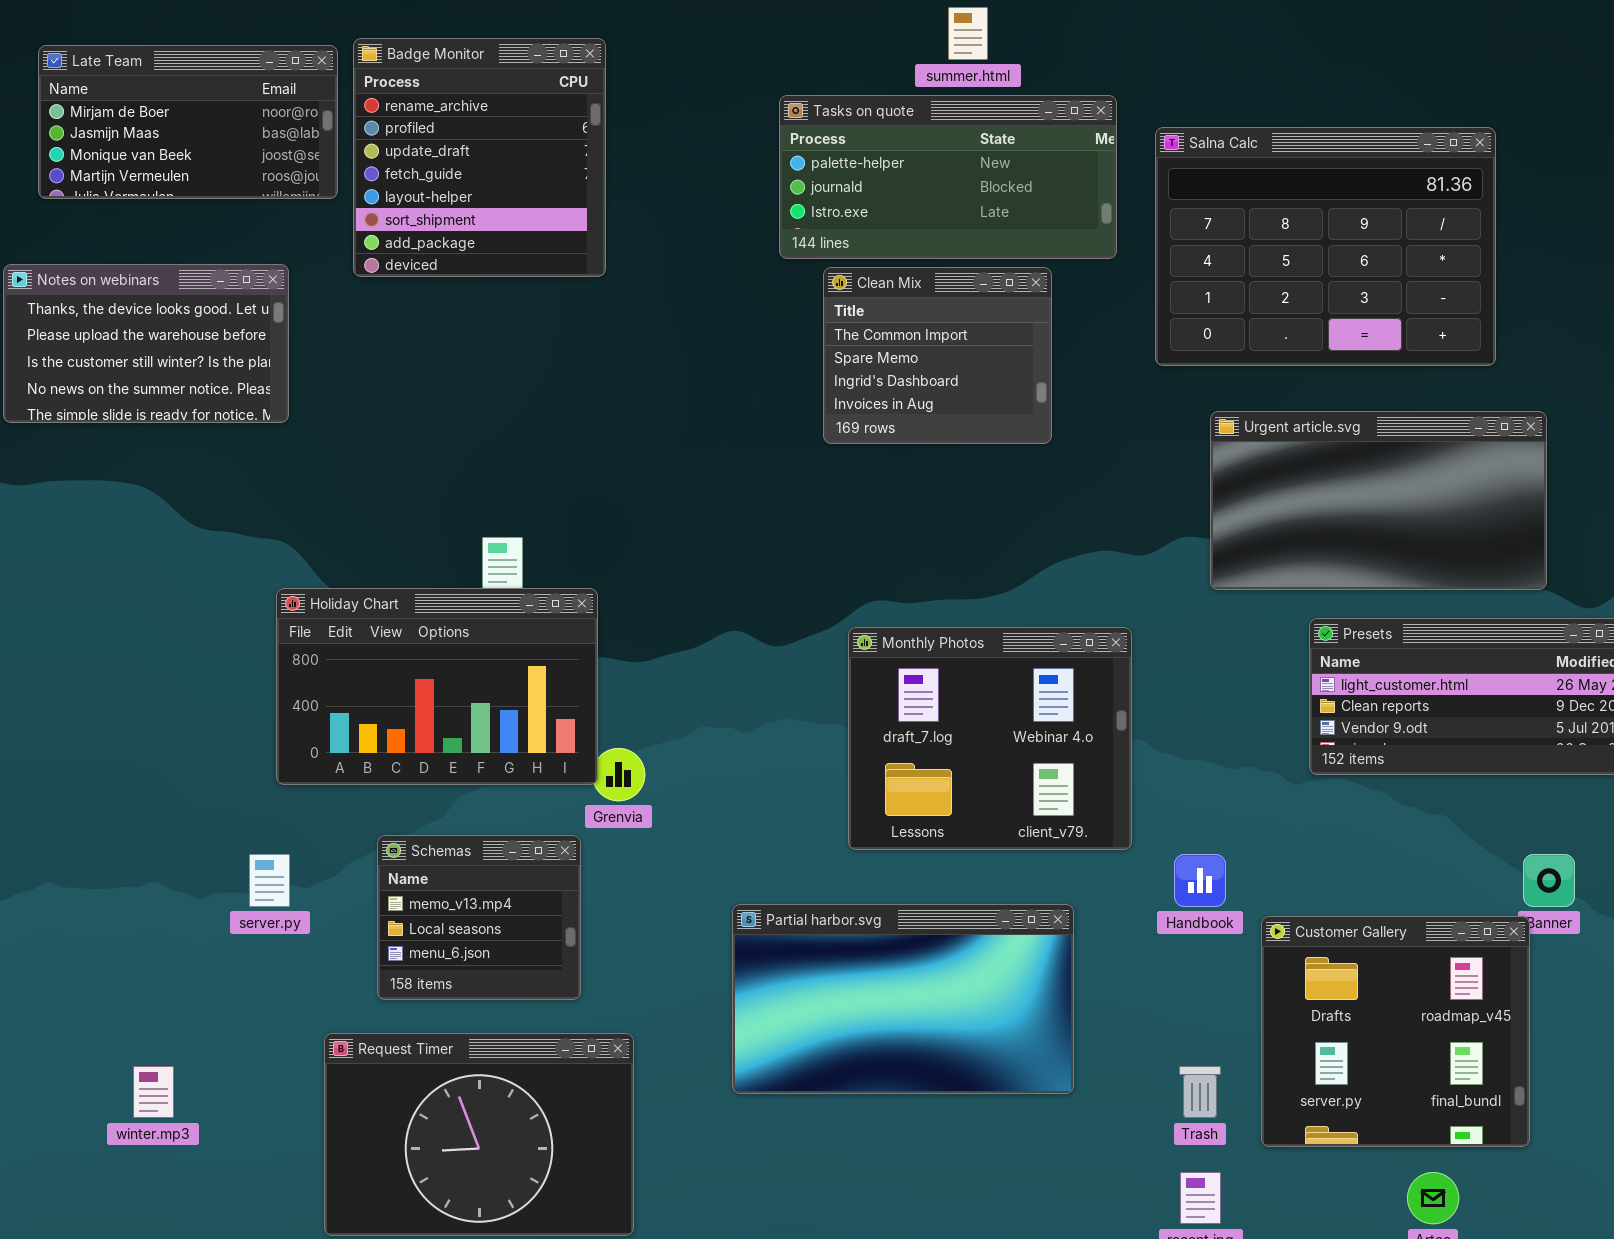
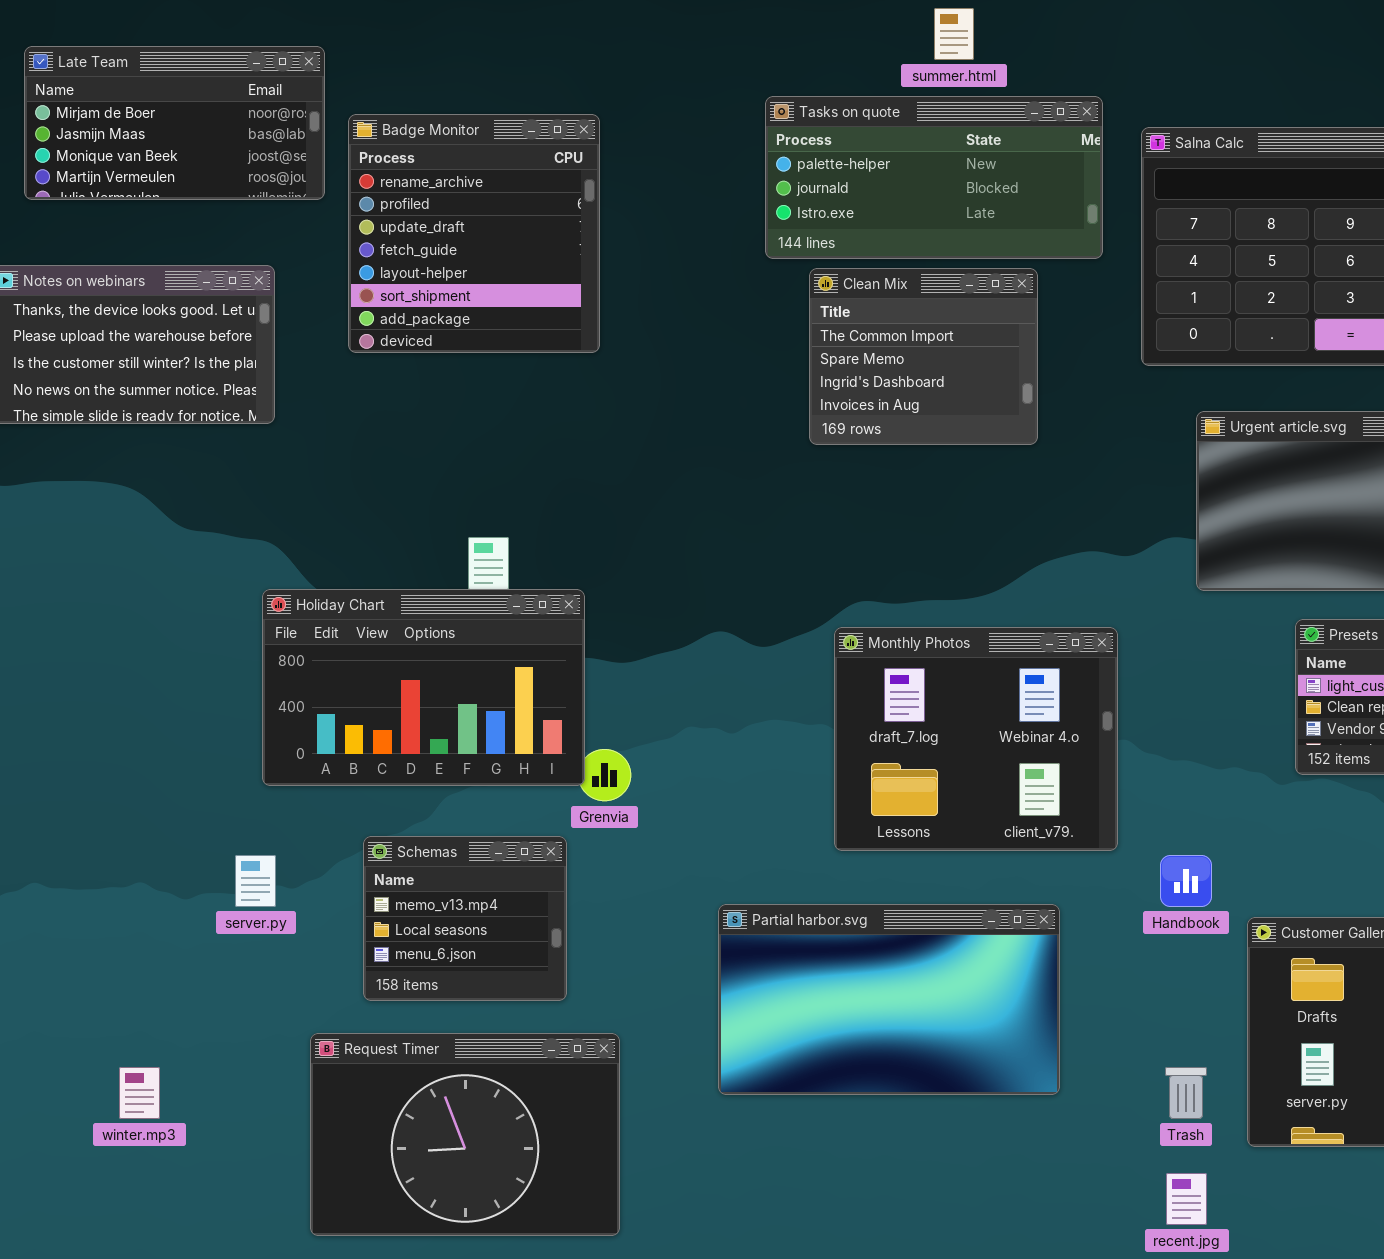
Badge Monitor: [353,38,606,277] -> [348,114,600,353], moved

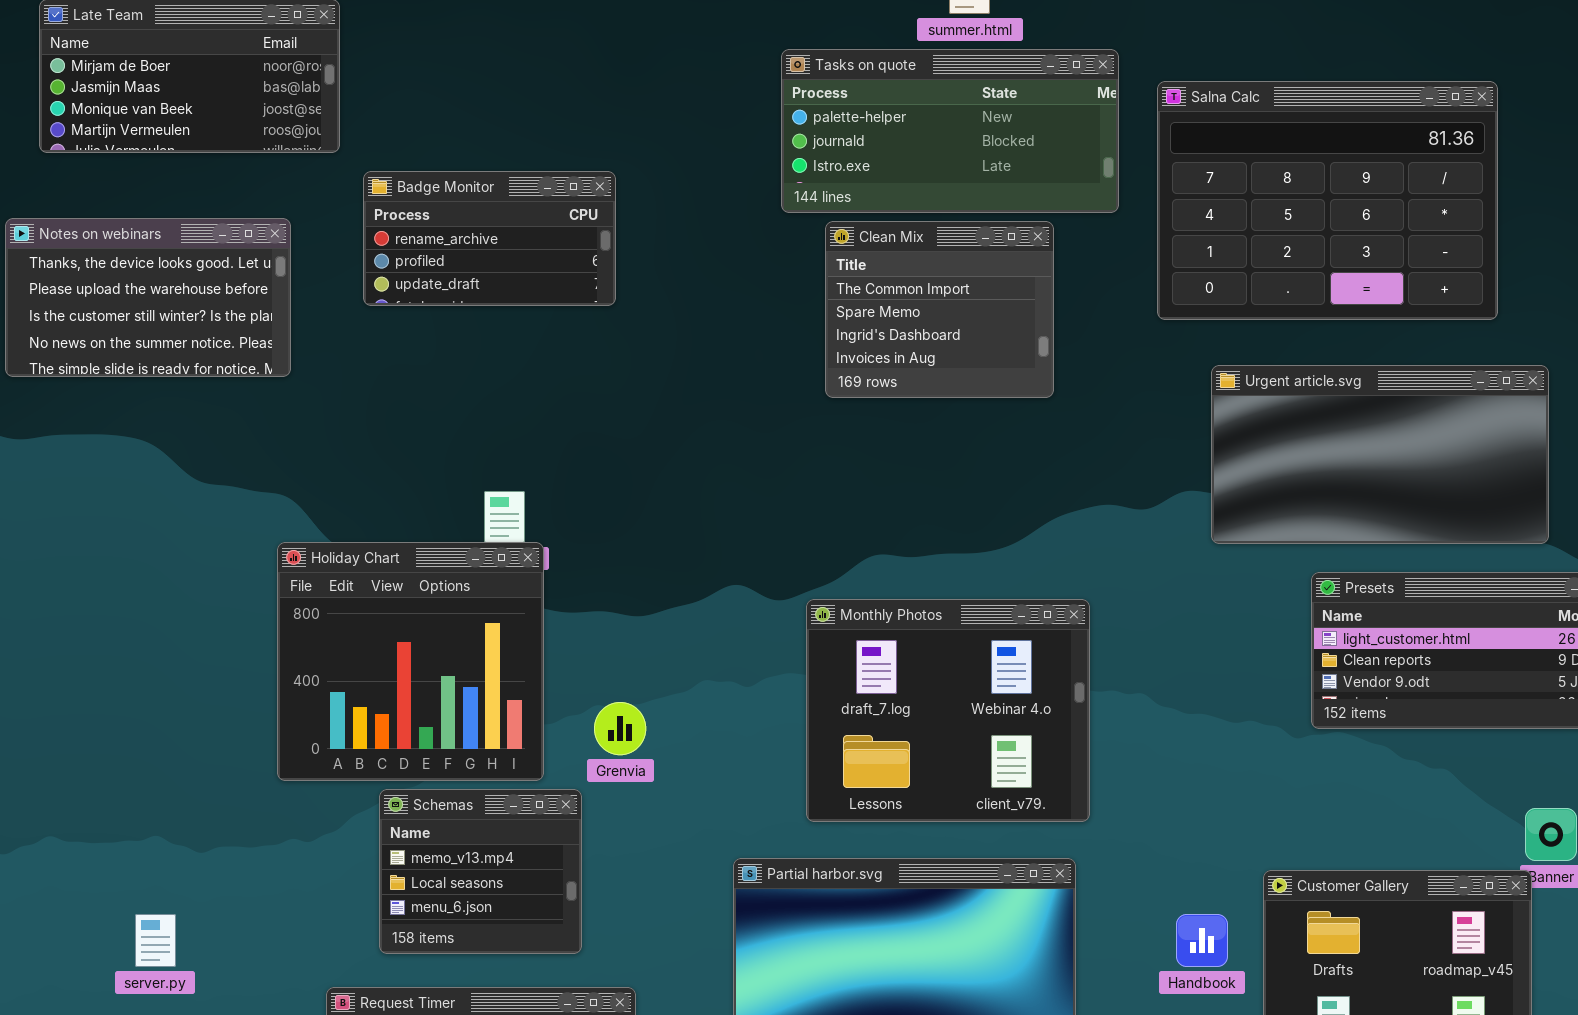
Badge Monitor: [348,114,600,353] -> [363,171,616,306], resized
Holiday Chart: [262,589,585,786] -> [277,542,544,781], resized
Monthly Photos: [834,627,1118,851] -> [806,599,1090,822], moved
server.py: [235,855,276,907] -> [135,914,176,967], moved
Handbook: [1160,855,1212,907] -> [1176,914,1228,967], moved

